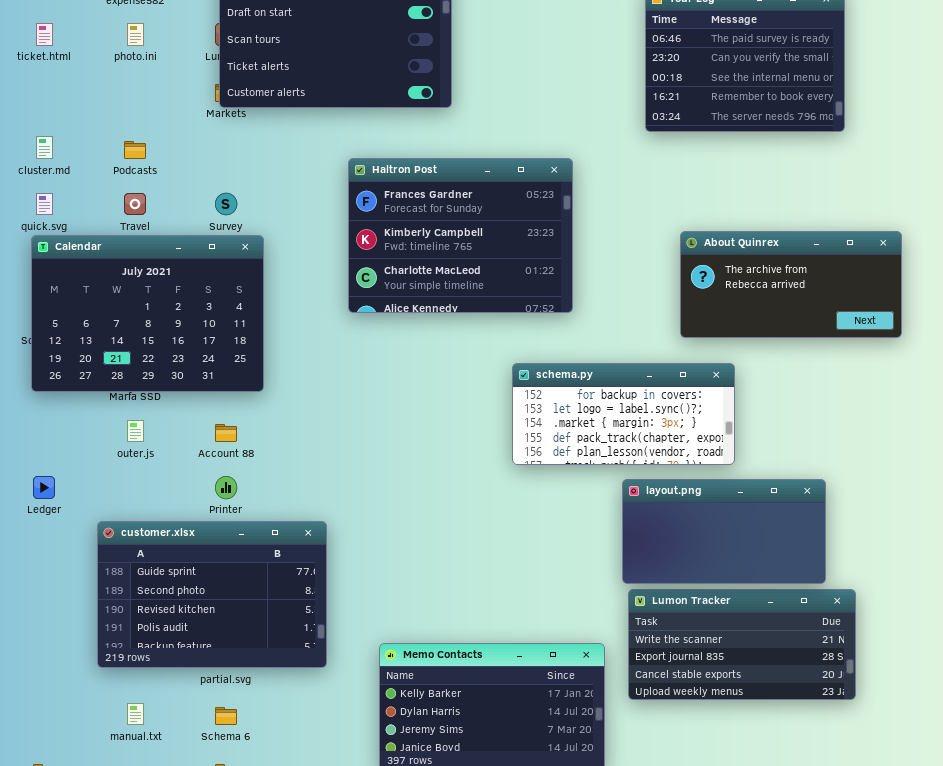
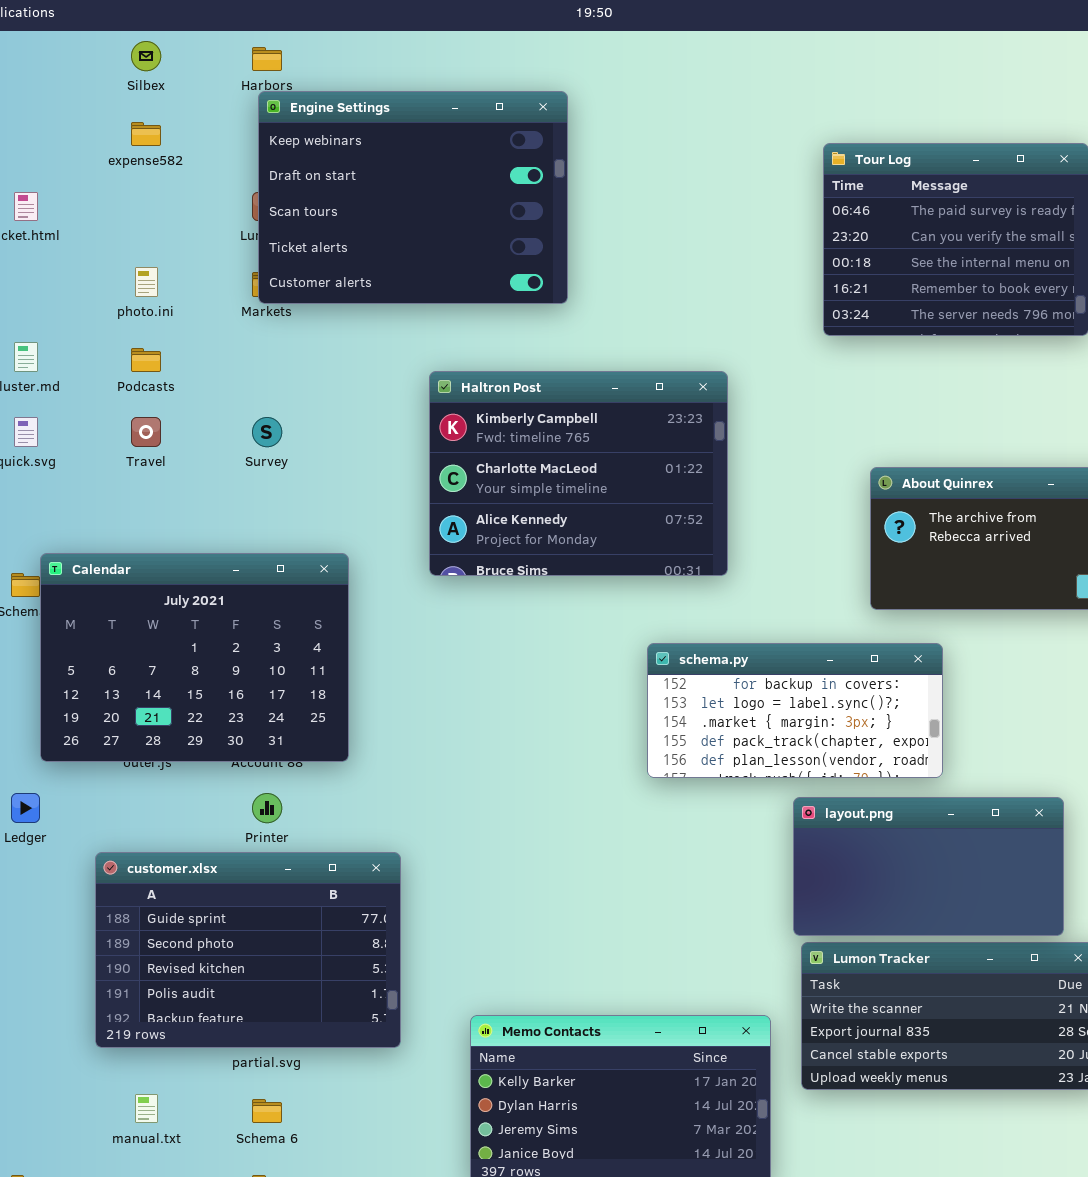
photo.ini: [127,23,144,46] -> [135,267,158,297], moved
Haltron Post: [348,158,573,313] -> [429,371,728,576], scrolled down 1 row
Calendar: [31,235,264,392] -> [40,553,349,762], moved

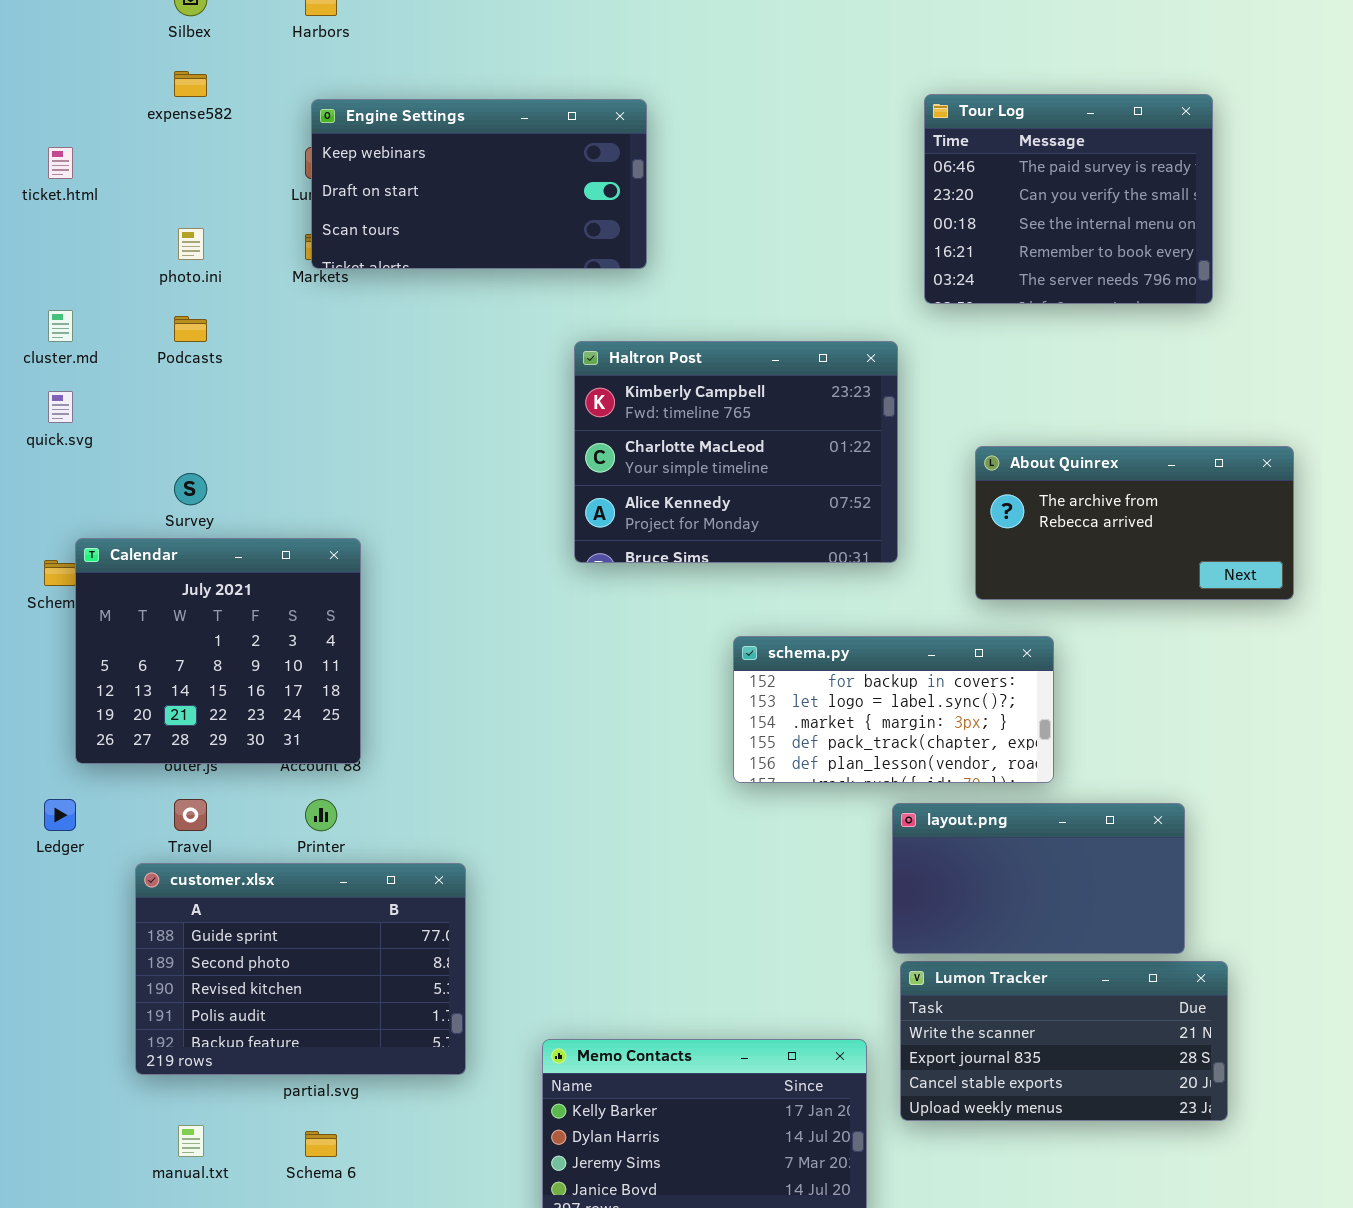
Engine Settings: [258,91,568,304] -> [311,99,647,269], resized
Haltron Post: [429,371,728,576] -> [574,341,898,563], moved
Travel: [131,417,161,447] -> [174,799,207,831], moved
Survey: [252,417,282,447] -> [174,473,207,505], moved
Calendar: [40,553,349,762] -> [75,538,361,764], resized

